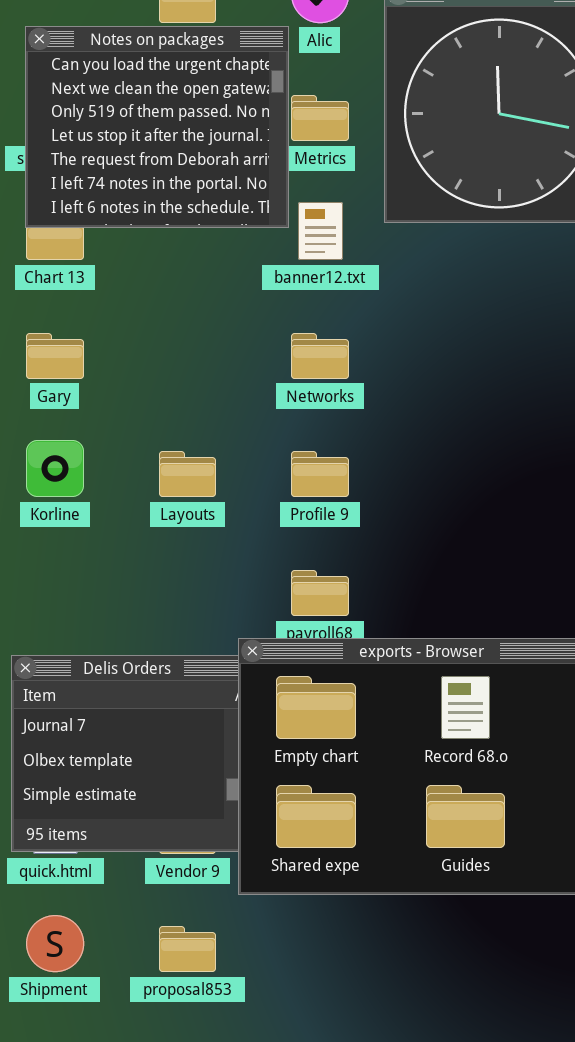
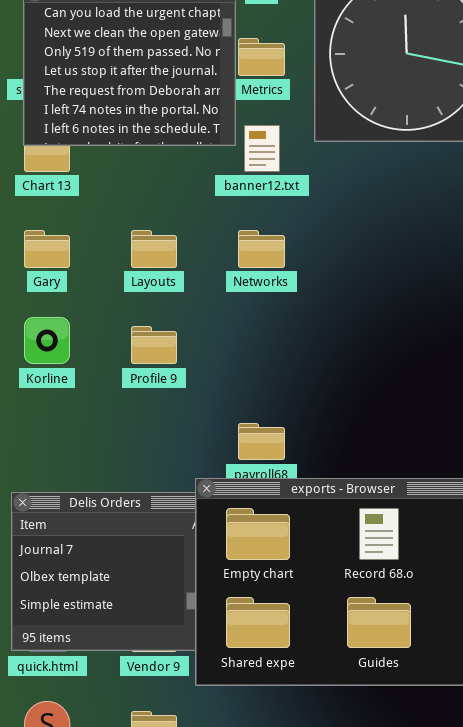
Layouts: [159,451,216,497] -> [131,230,177,268], moved
Profile 9: [291,451,349,497] -> [131,326,177,364], moved

